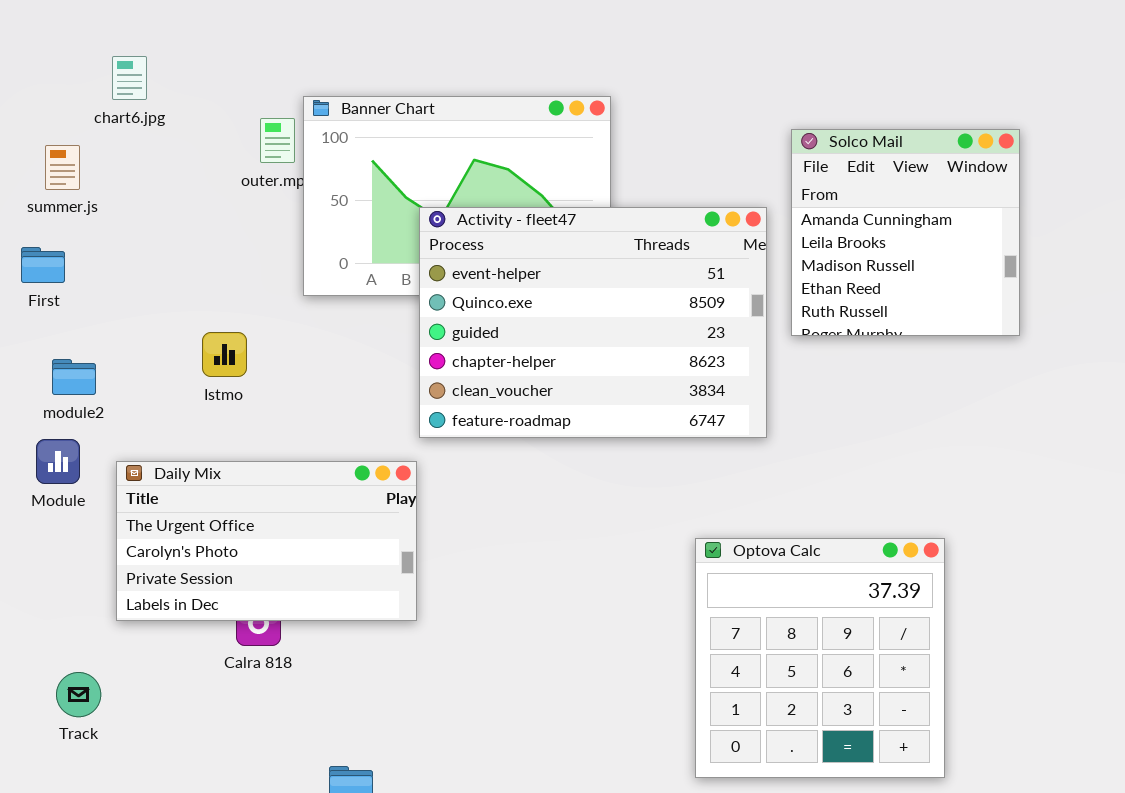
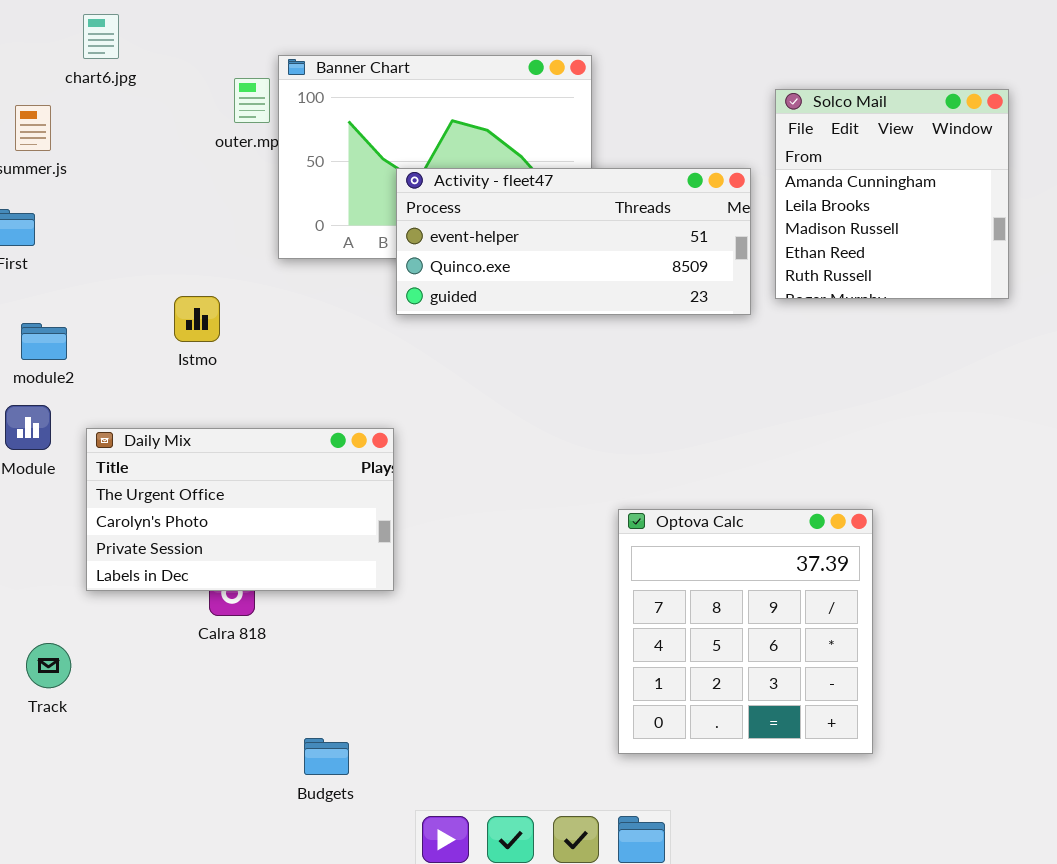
Activity - fleet47: [419,207,767,438] -> [396,168,751,315], resized
Optova Calc: [695,538,945,778] -> [618,509,873,754], moved

